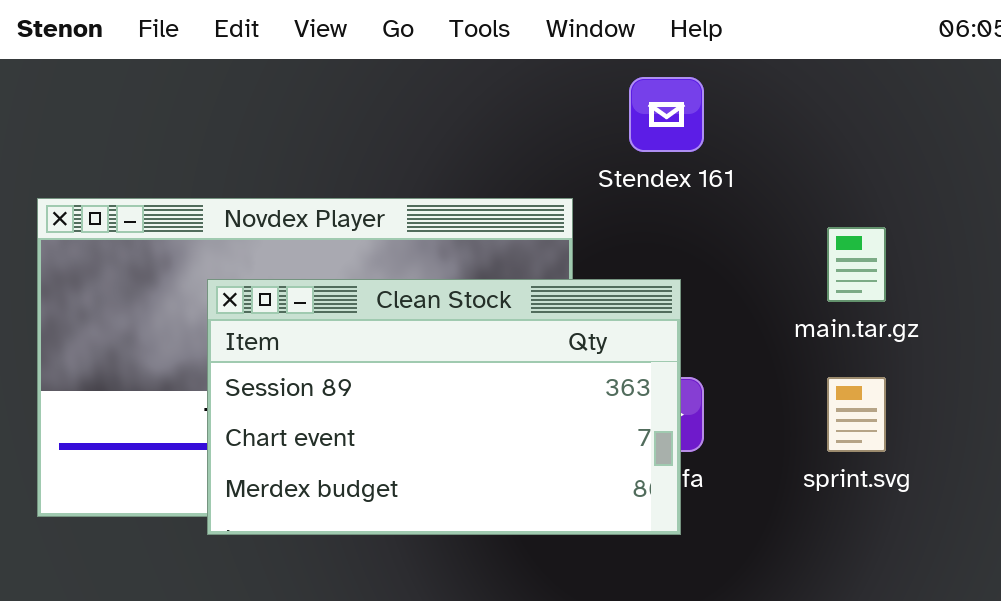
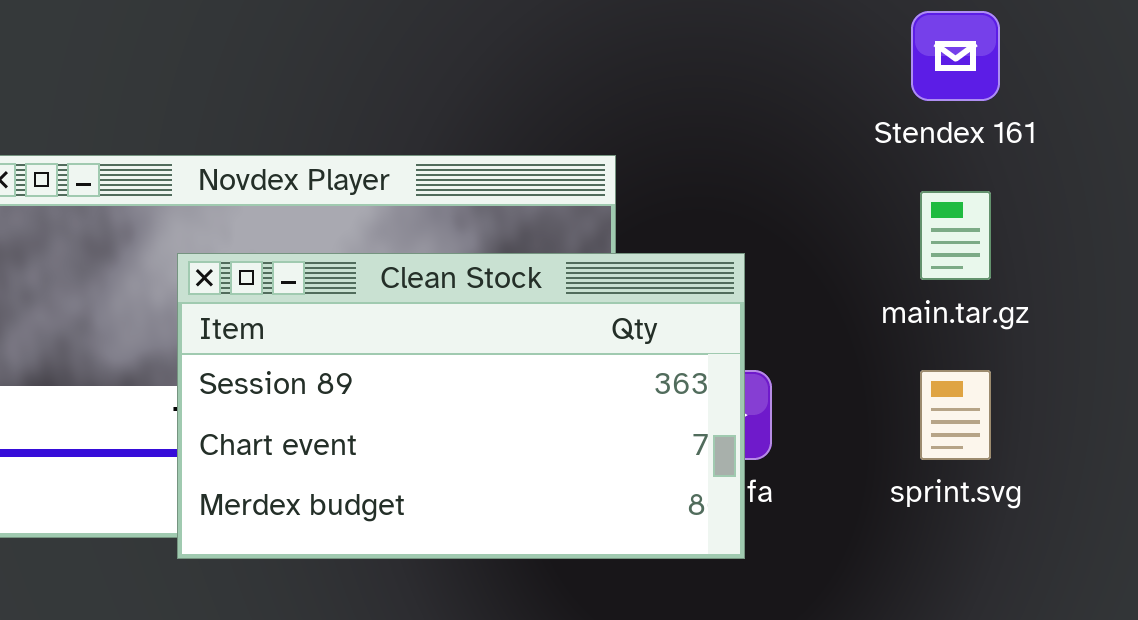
Stendex 161: [629,77,704,152] -> [911,11,1000,101], moved

